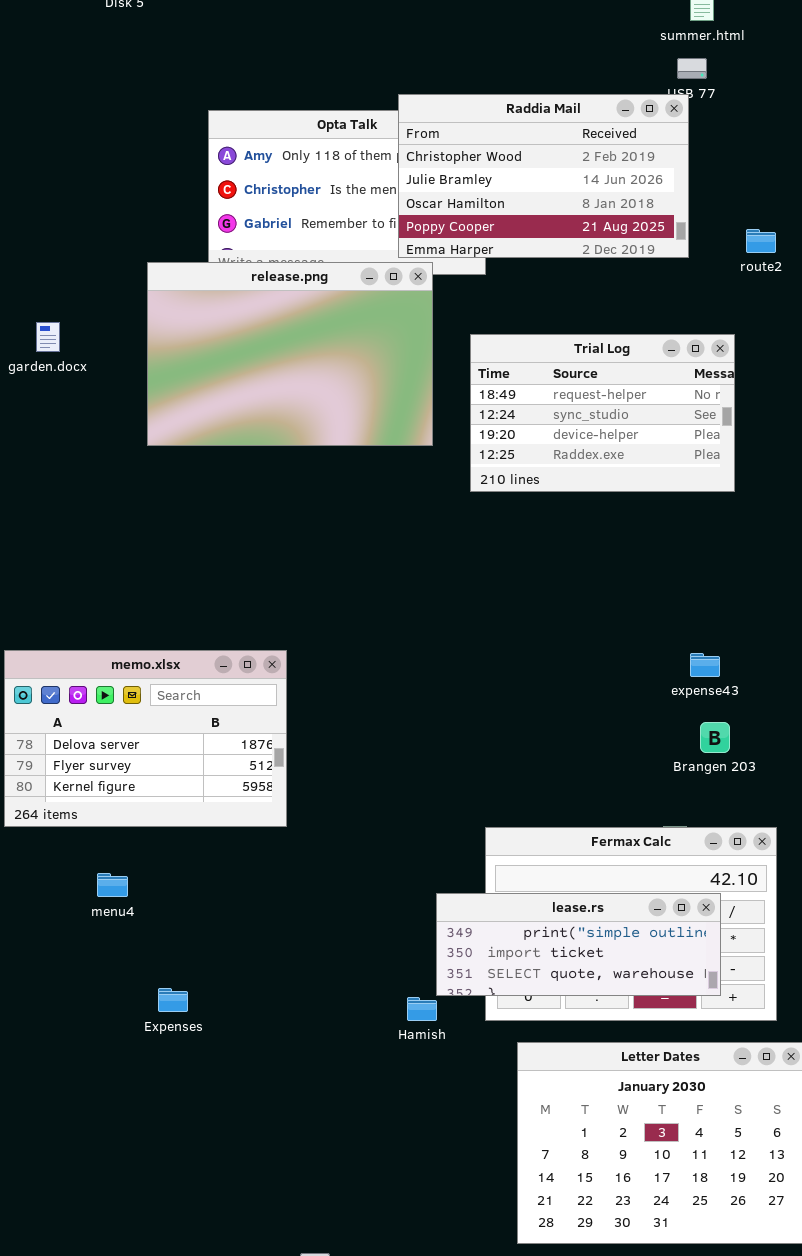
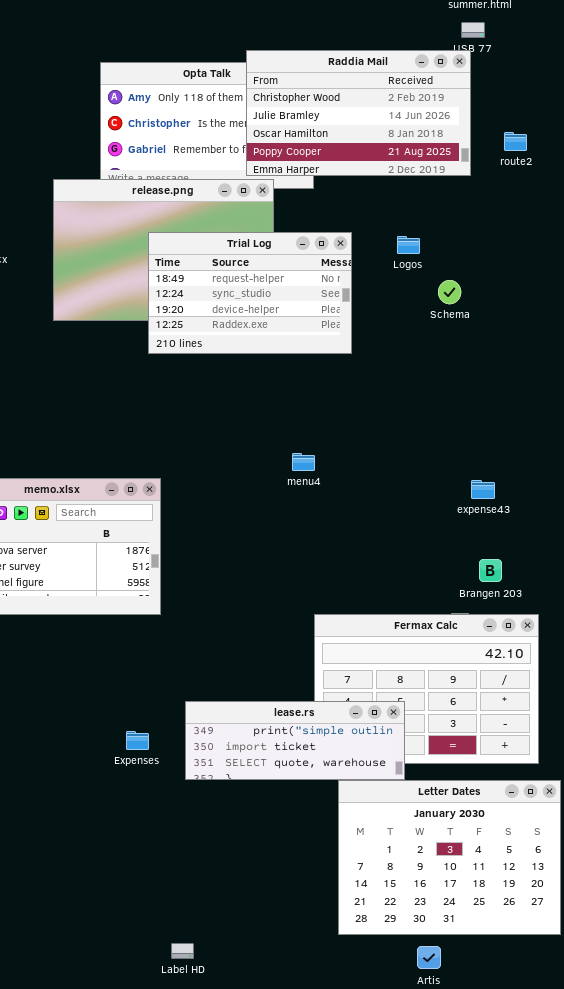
route2: [746,229,776,253] -> [504,132,527,151], moved
Trial Log: [470,334,735,492] -> [148,232,352,354], moved
Brangen 203: [700,722,730,753] -> [479,559,502,582], moved
menu4: [97,873,128,897] -> [292,453,315,471], moved
lease.rs: [436,893,721,996] -> [185,701,405,780], moved
Expenses: [158,988,188,1012] -> [126,731,149,750], moved

